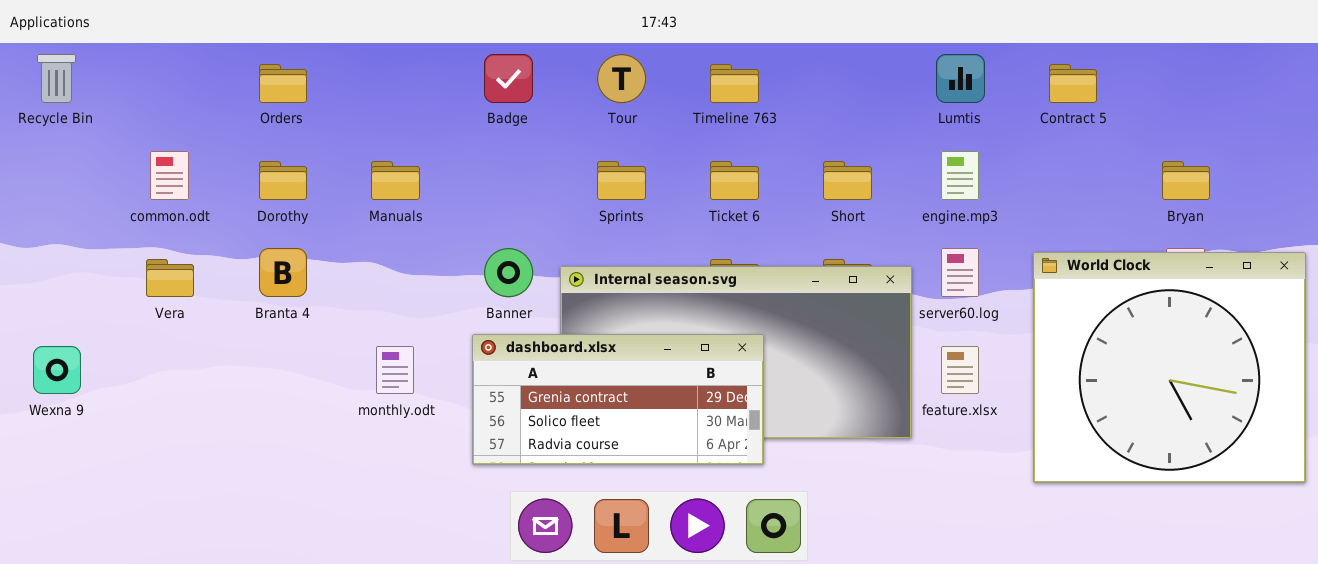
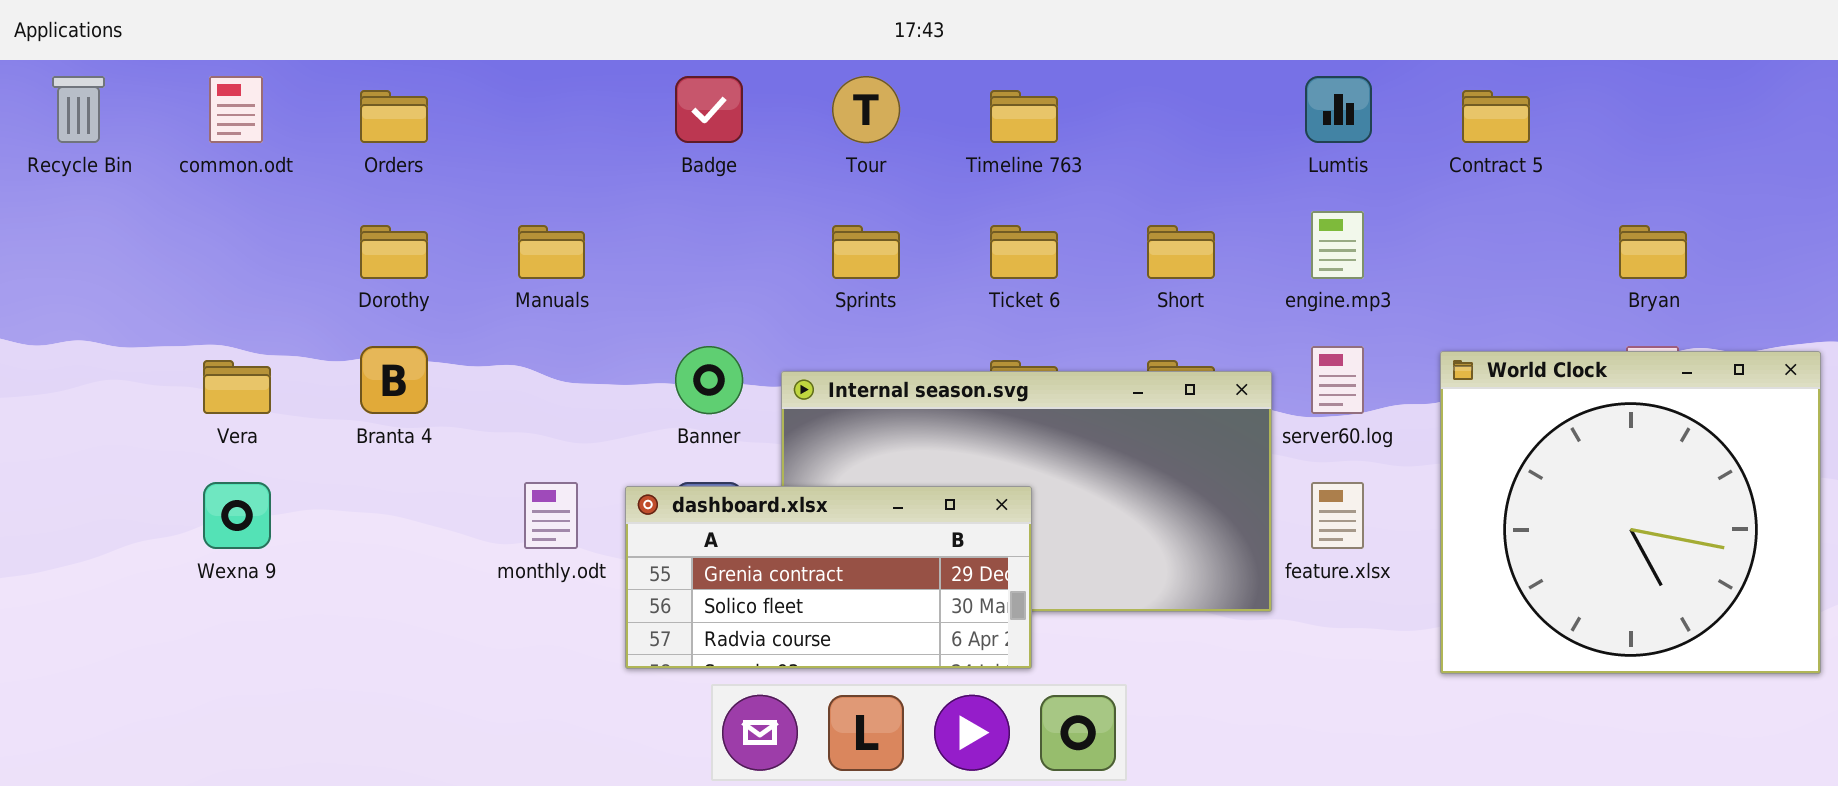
common.odt: [150,151,189,200] -> [209,76,263,143], moved
dashboard.xlsx: [472,334,764,465] -> [625,486,1032,669], moved
Wexna 9: [33,346,81,394] -> [203,482,271,549], moved

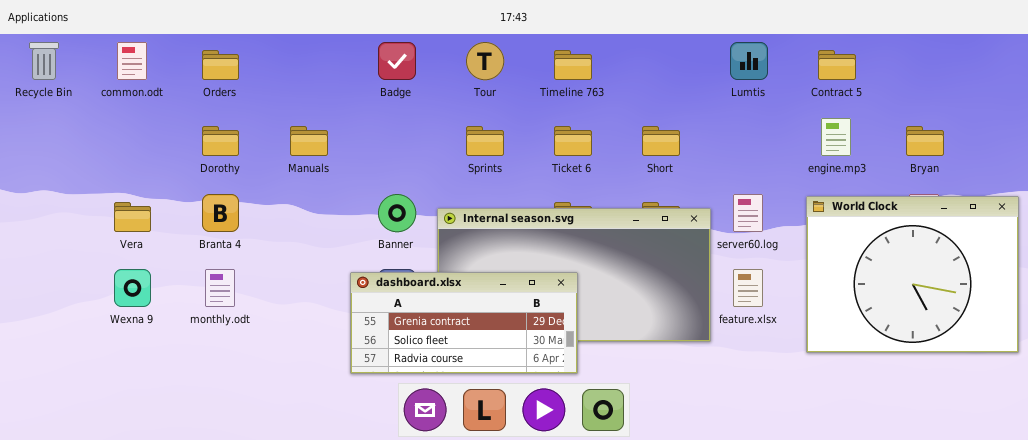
engine.mp3: [1311,211,1364,279] -> [821,118,851,156], moved
World Clock: [1440,351,1821,674] -> [806,196,1019,353], resized
monthly.odt: [524,482,578,549] -> [205,269,235,307], moved

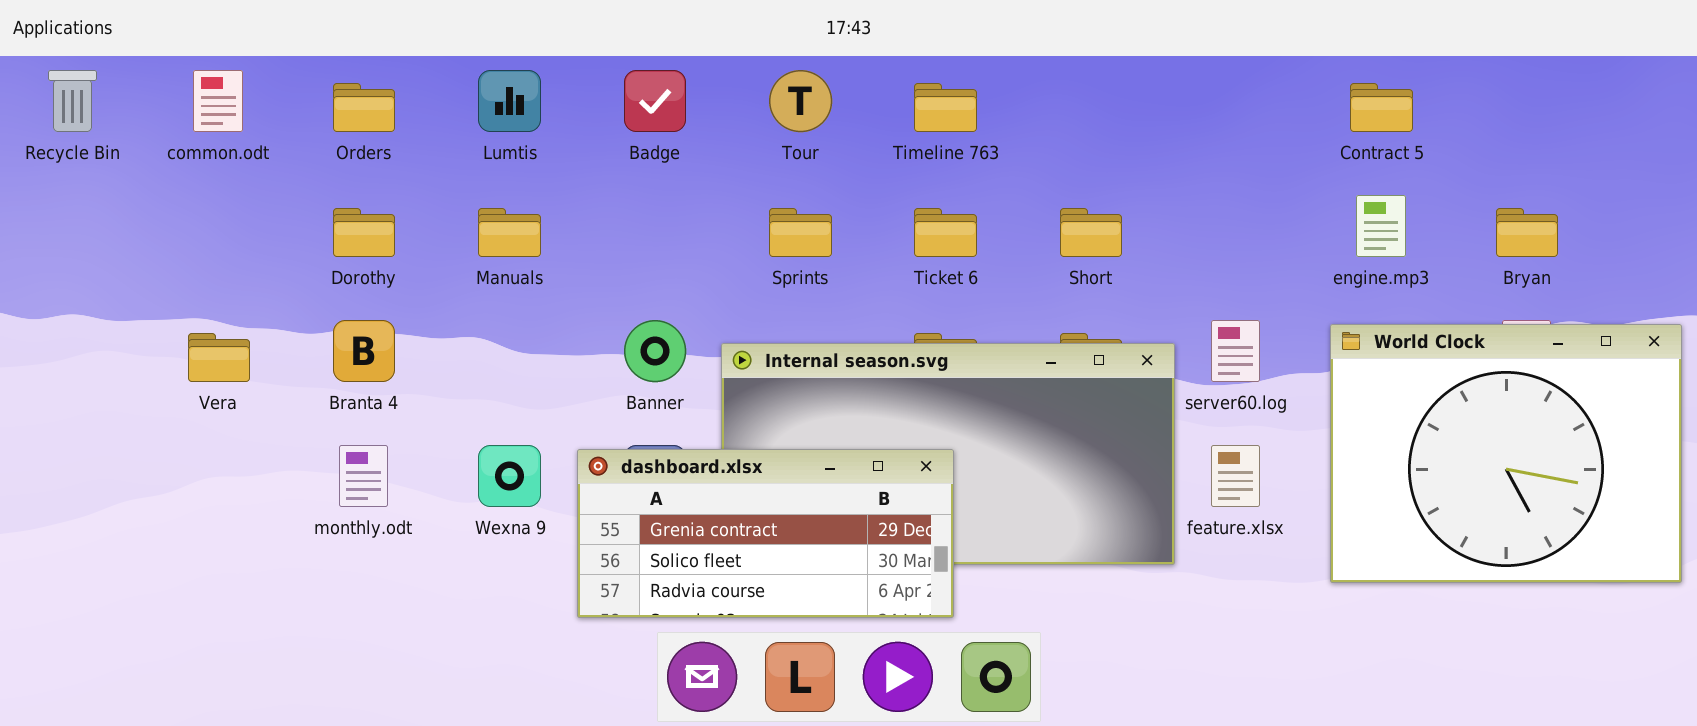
Lumtis: [730,42,768,80] -> [478,70,541,132], moved
Wexna 9: [114,269,151,307] -> [478,445,541,507], moved

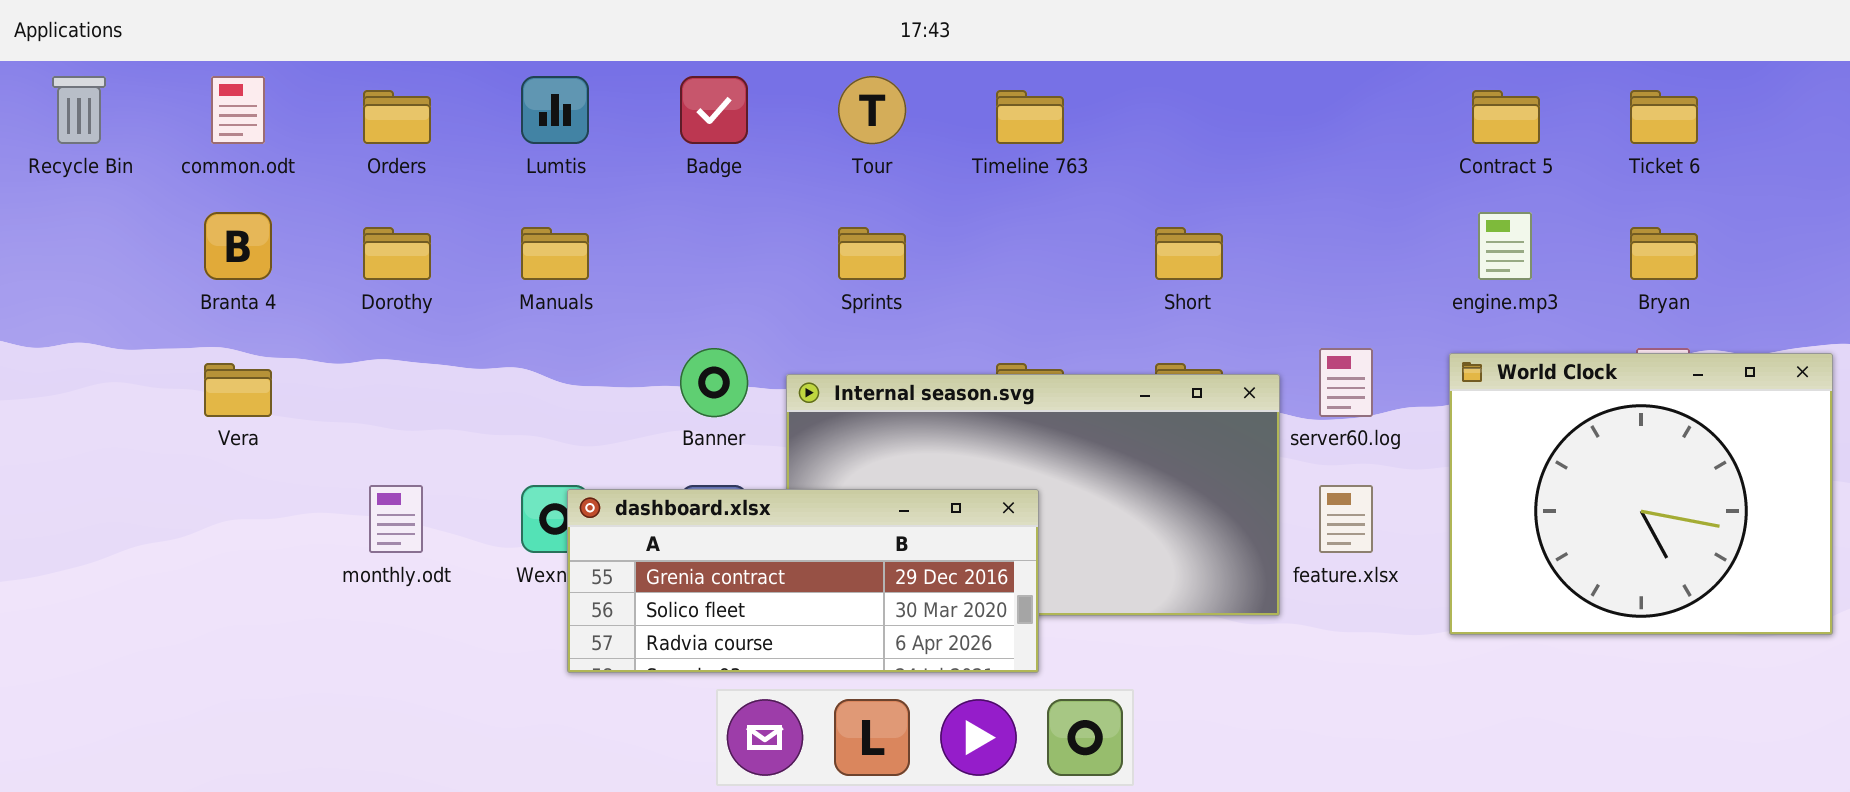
Ticket 6: [914,208,977,257] -> [1630,90,1698,144], moved
Branta 4: [333,320,395,382] -> [204,212,272,280], moved
dashboard.xlsx: [577,449,954,618] -> [567,489,1039,673], resized

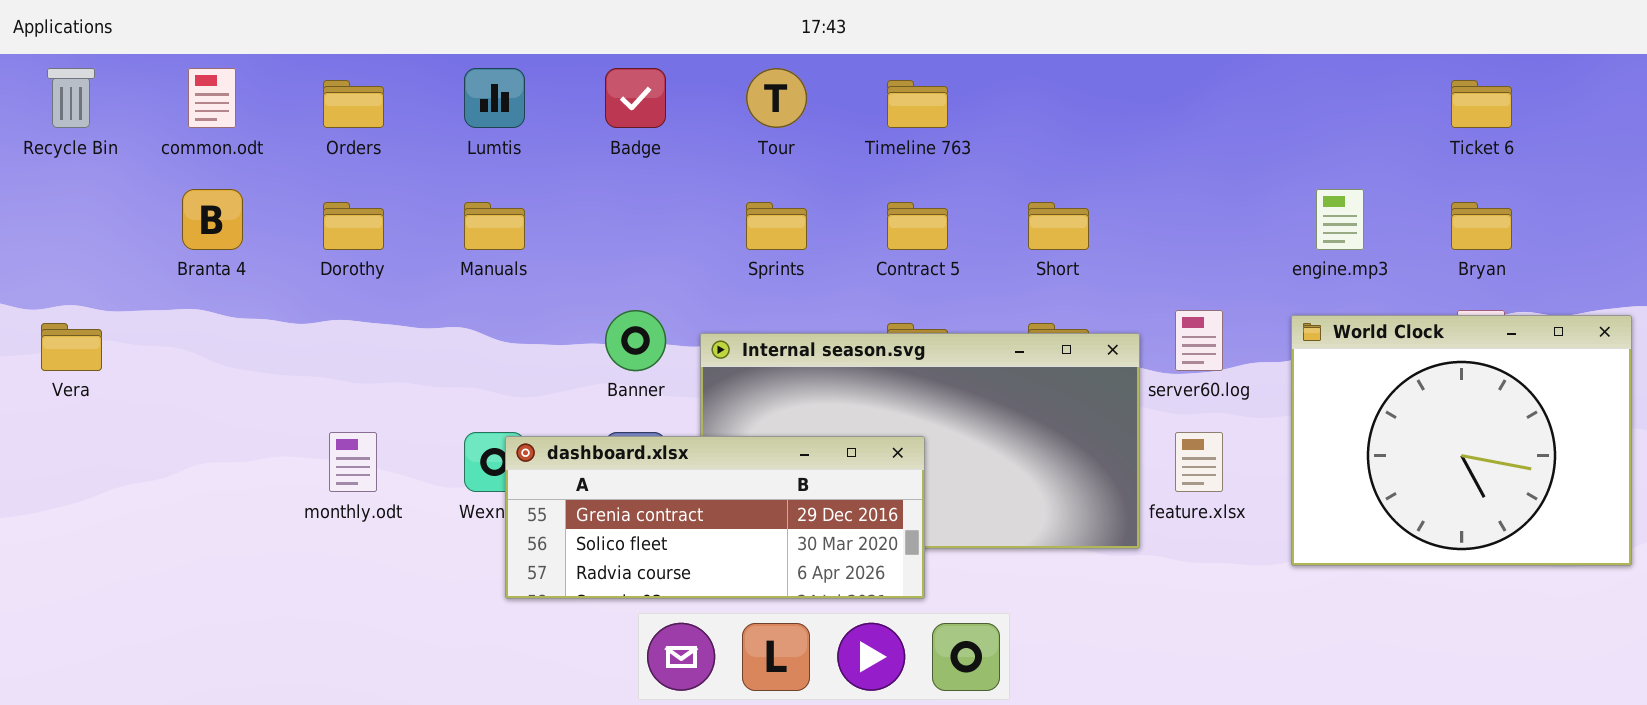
Contract 5: [1472,90,1540,144] -> [887,202,948,250], moved
Vera: [204,363,272,417] -> [41,323,102,371], moved

